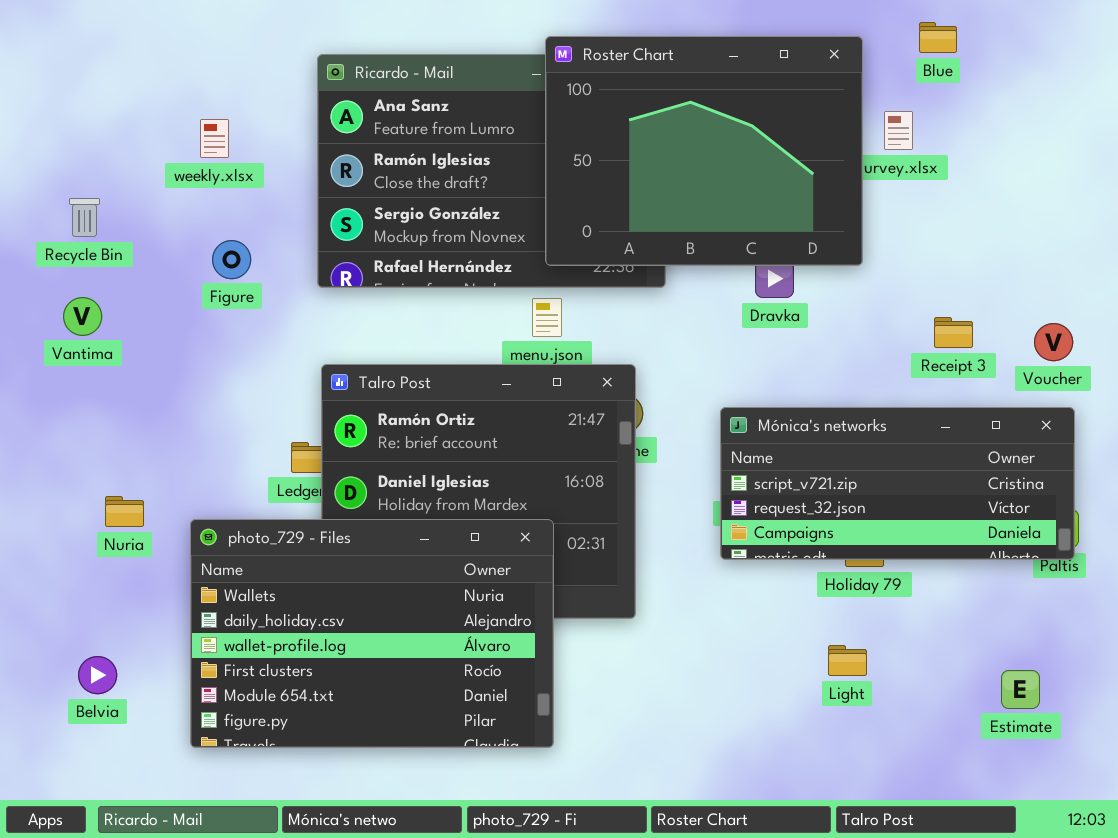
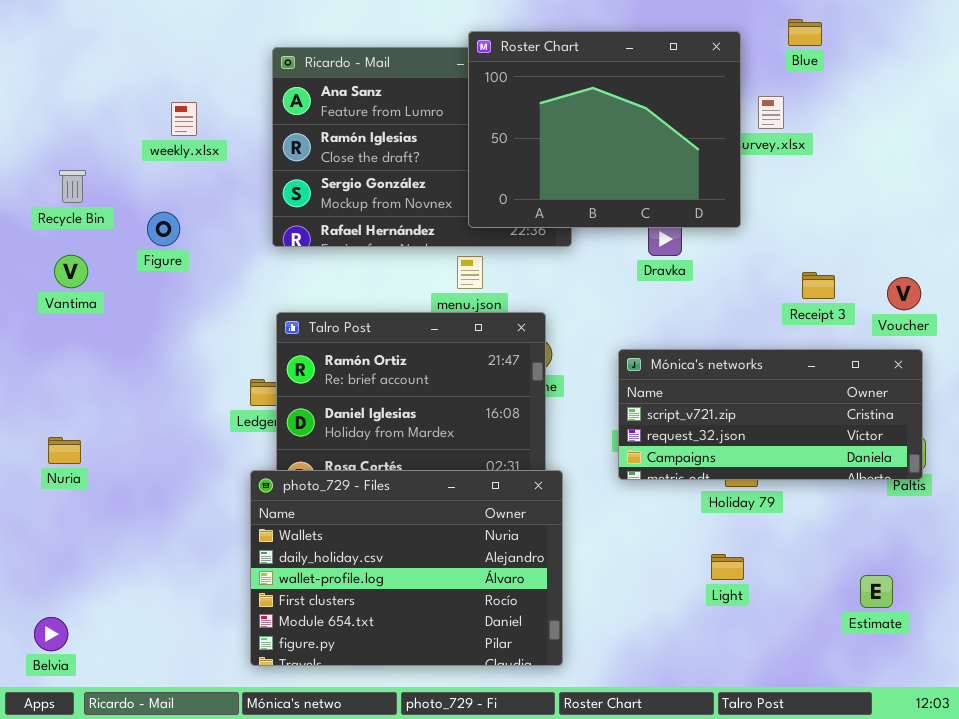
Figure: [212,240,251,279] -> [147,212,180,246], moved
Nuria: [105,496,144,527] -> [48,437,81,464], moved
photo_729 - Files: [190,519,554,748] -> [250,470,563,666], moved
Belvia: [78,656,117,694] -> [34,617,68,651], moved

